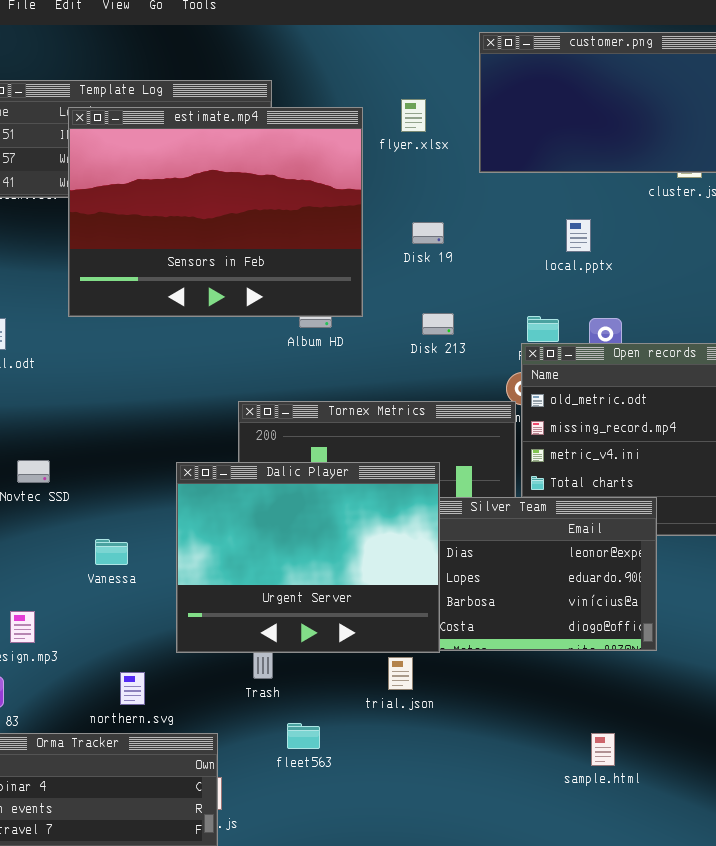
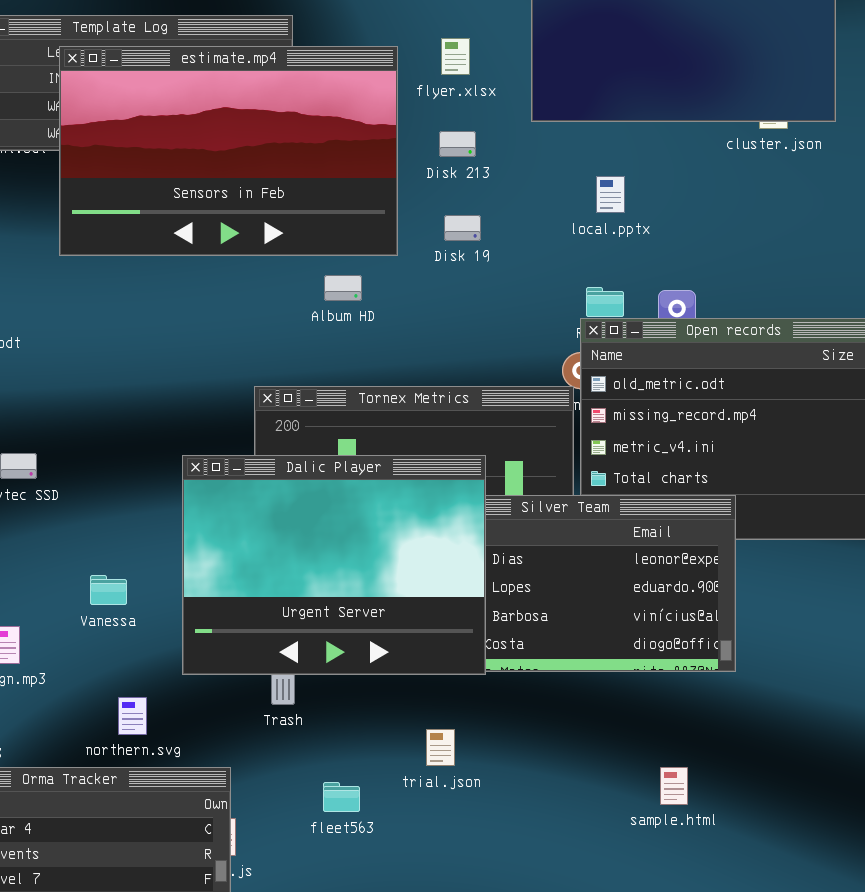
estimate.mp4: [68,107,363,317] -> [59,46,398,256], resized
local.pptx: [566,219,591,252] -> [596,176,625,213], moved
Disk 19: [412,222,444,244] -> [444,215,481,241], moved
Disk 213: [422,313,454,335] -> [439,131,476,157], moved
Vanessa: [95,539,128,565] -> [90,575,127,605], moved
trial.json: [388,657,413,690] -> [426,729,455,766], moved
fleet563: [287,723,320,749] -> [323,782,360,812], moved

